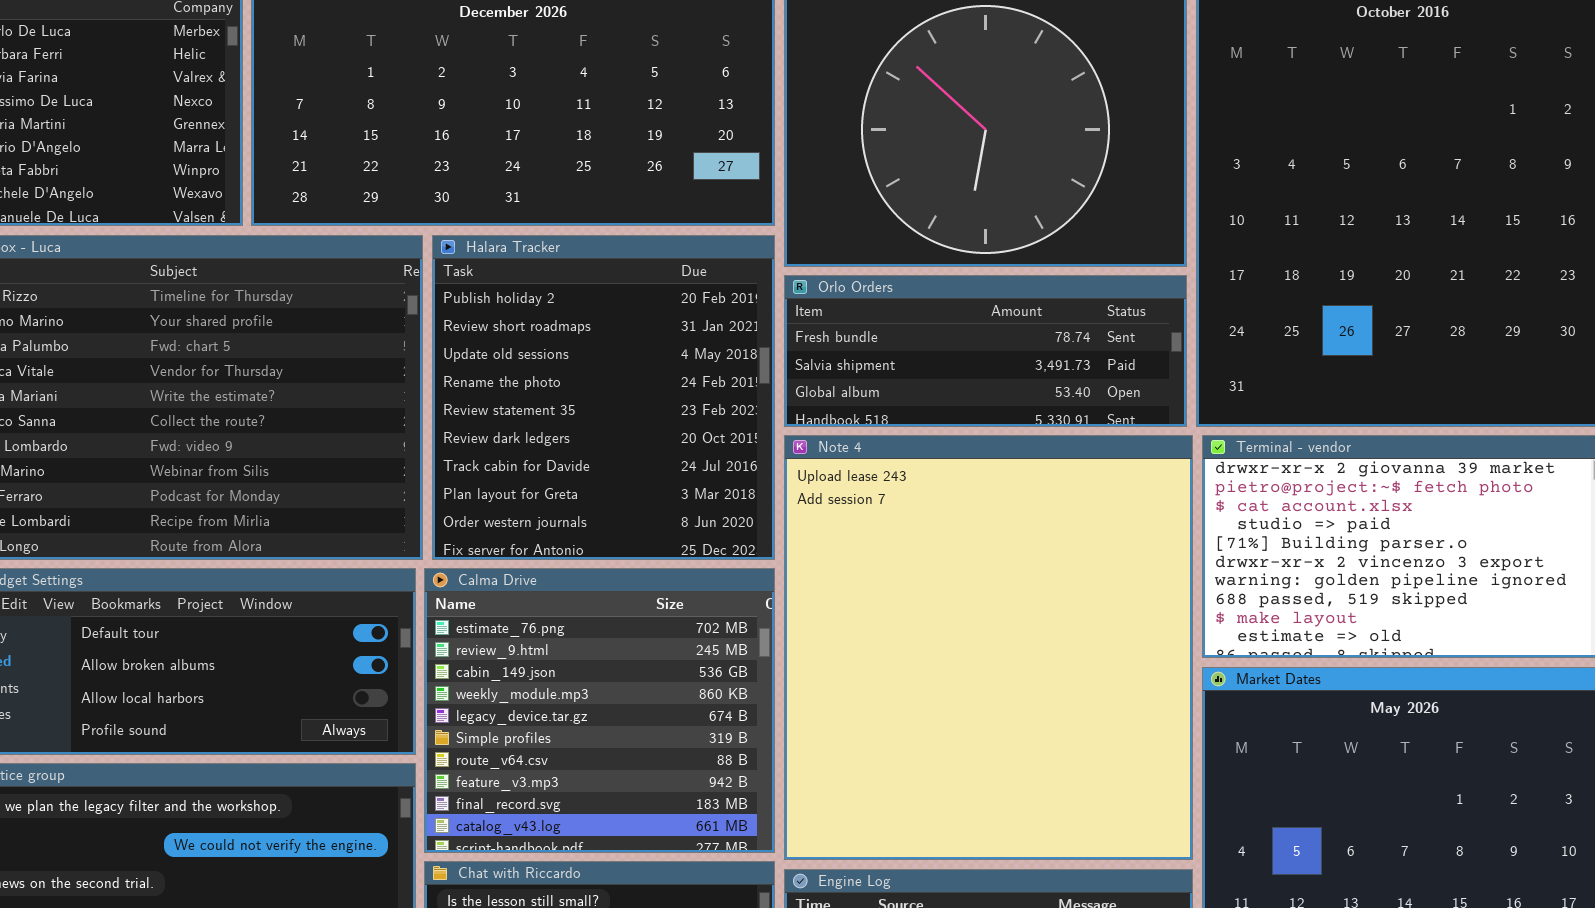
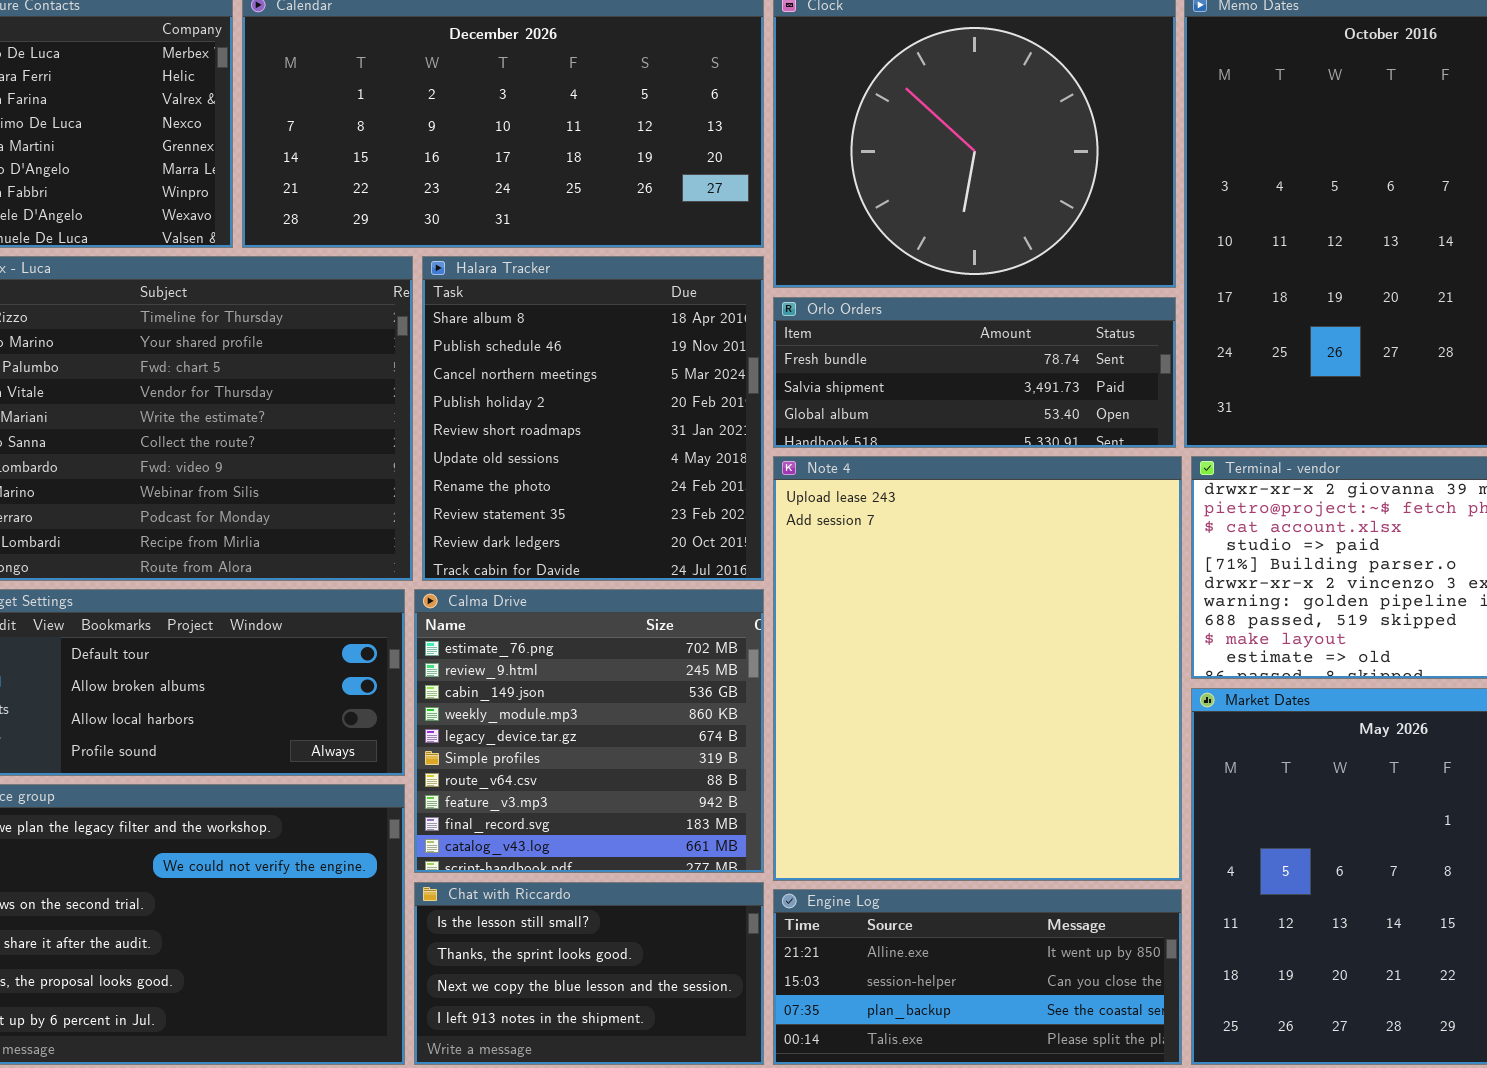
Halara Tracker: [432,235,775,560] -> [422,256,764,581], scrolled up 3 rows

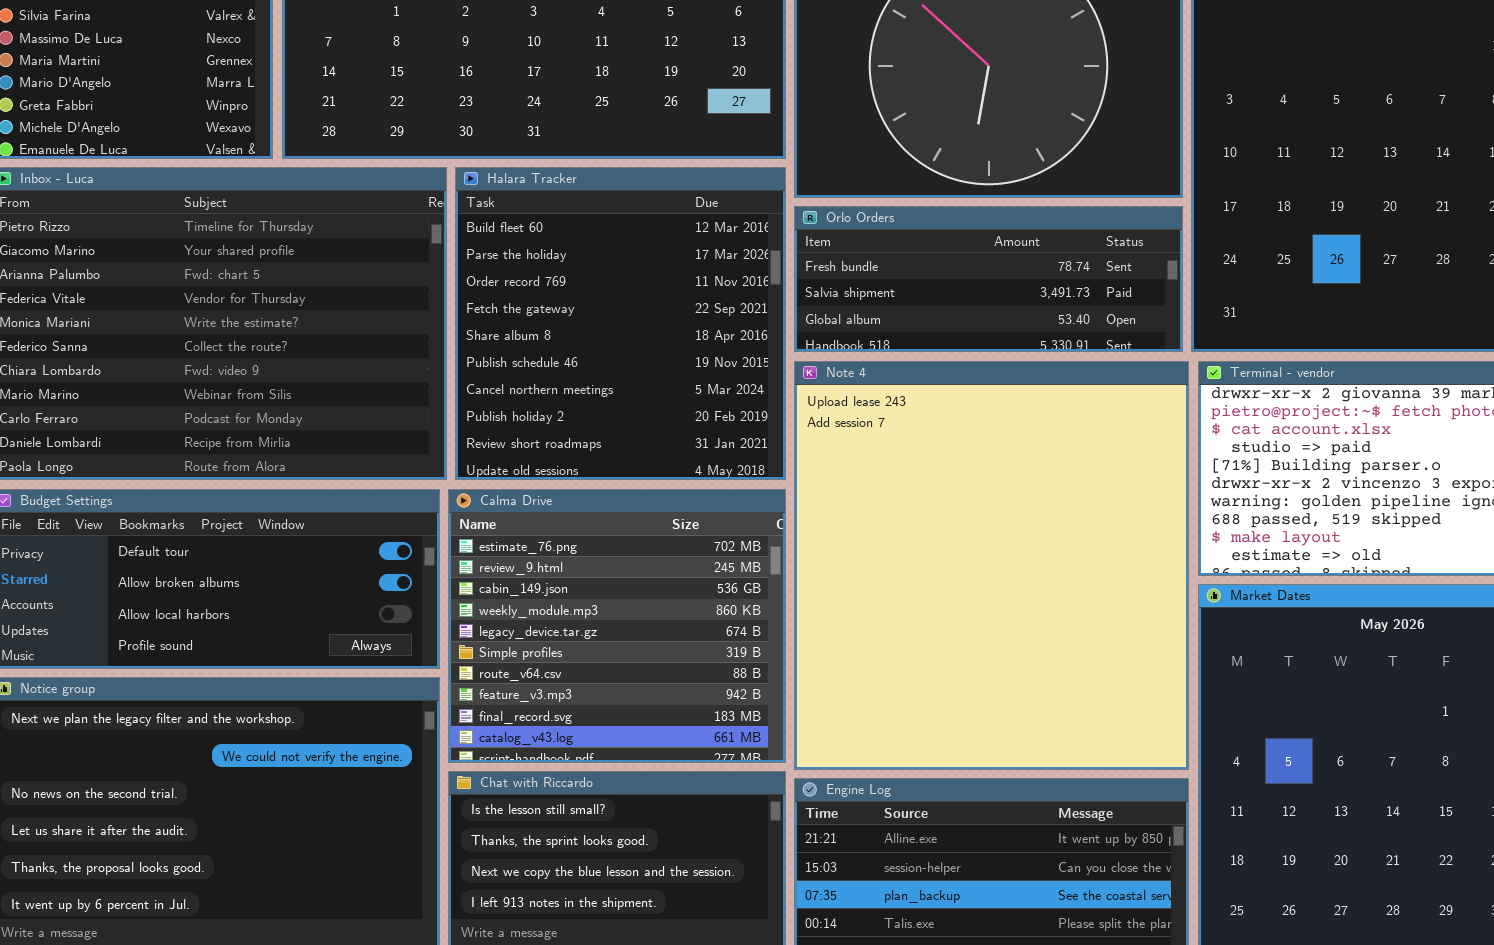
Halara Tracker: [422,256,764,581] -> [455,167,786,480], scrolled up 4 rows

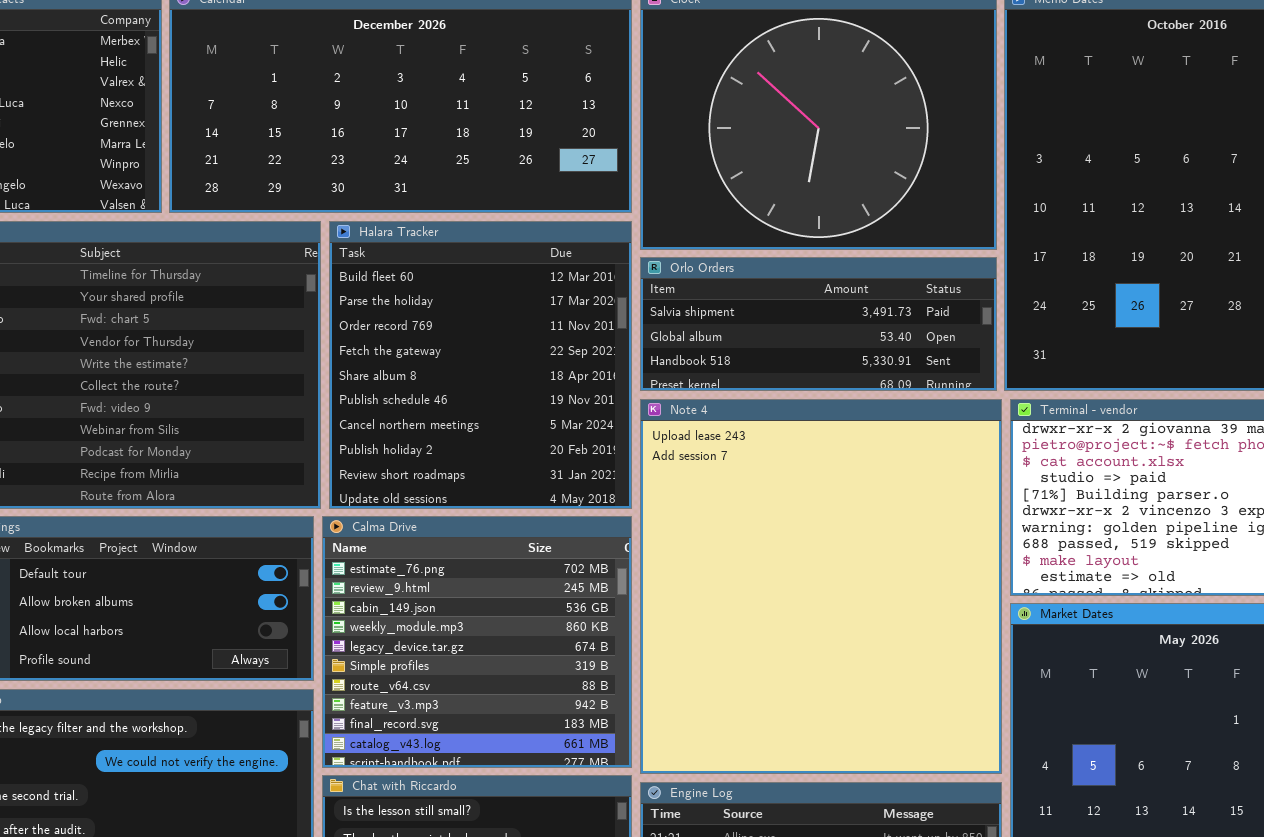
Orlo Orders: [794,206,1183,352] -> [640,257,997,391], scrolled down 1 row

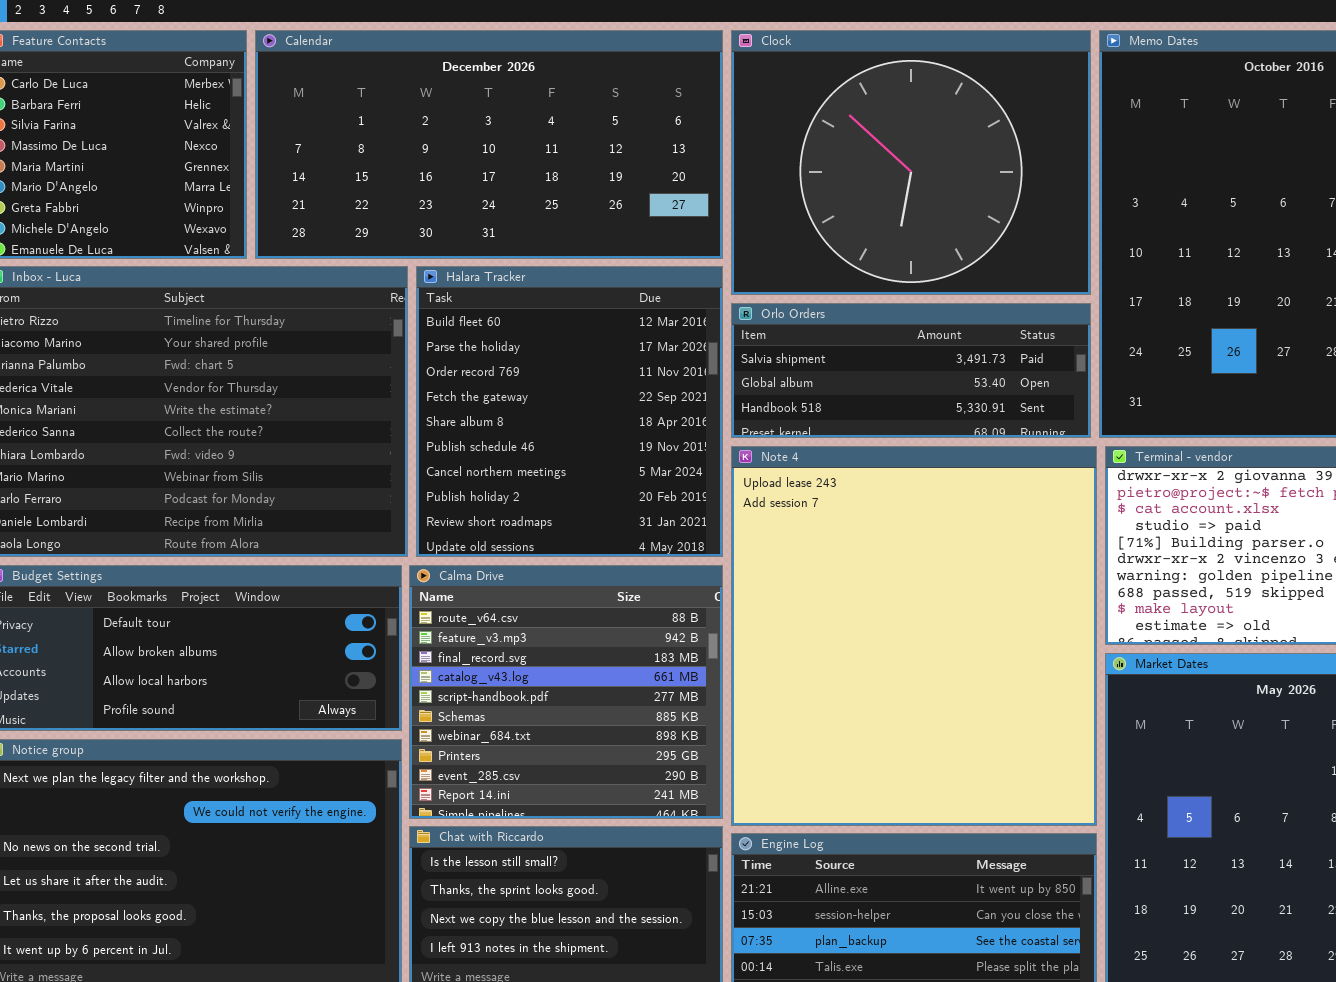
Calma Drive: [322,516,632,768] -> [409,565,723,819], scrolled down 6 rows

